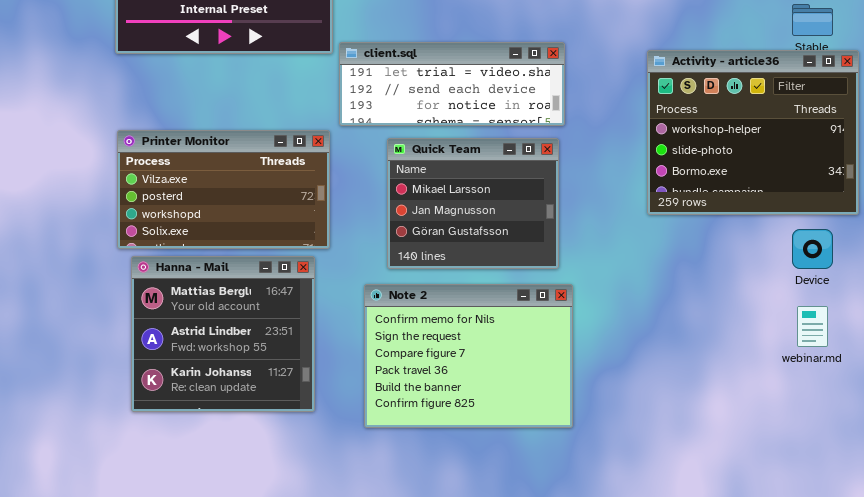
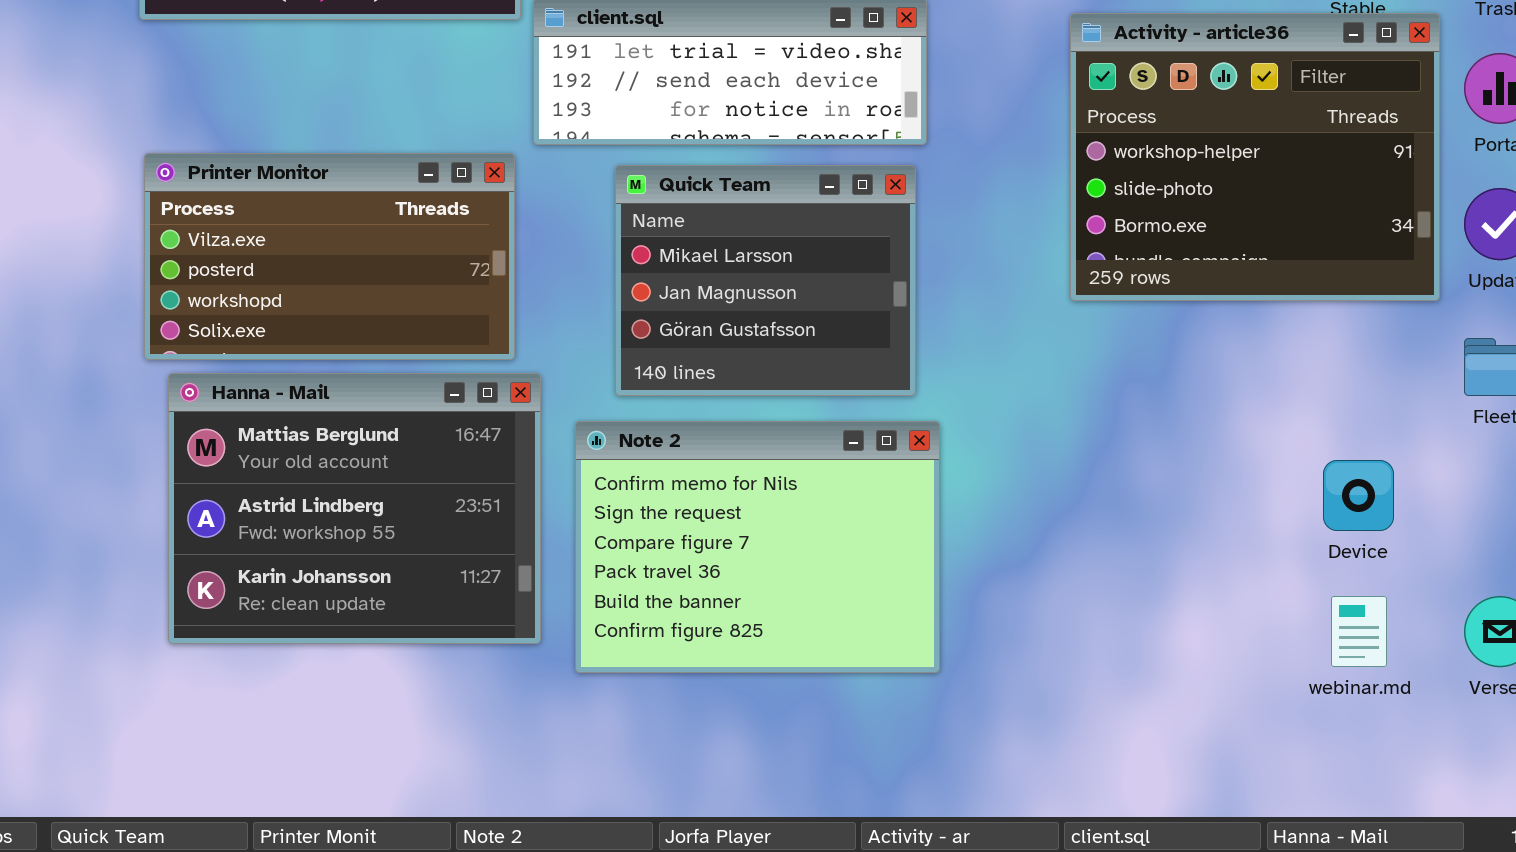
Device: [792,229,833,269] -> [1323,460,1394,531], moved
Hanna - Mail: [131,256,315,412] -> [168,373,541,644], resized
webinar.md: [797,306,828,347] -> [1331,596,1387,667], moved

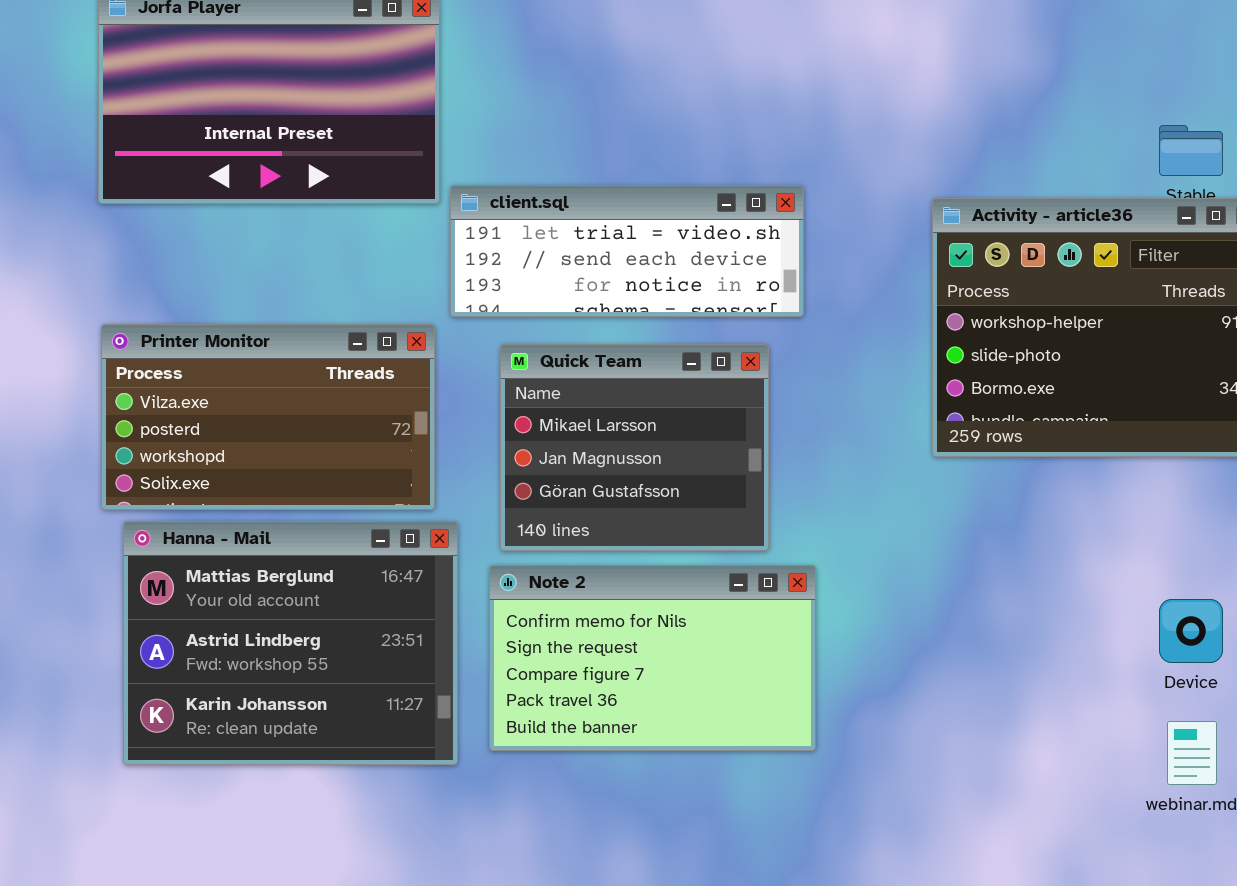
Quick Team: [615,165,916,396] -> [500,344,769,551], moved
Note 2: [575,421,940,673] -> [489,565,816,751], resized

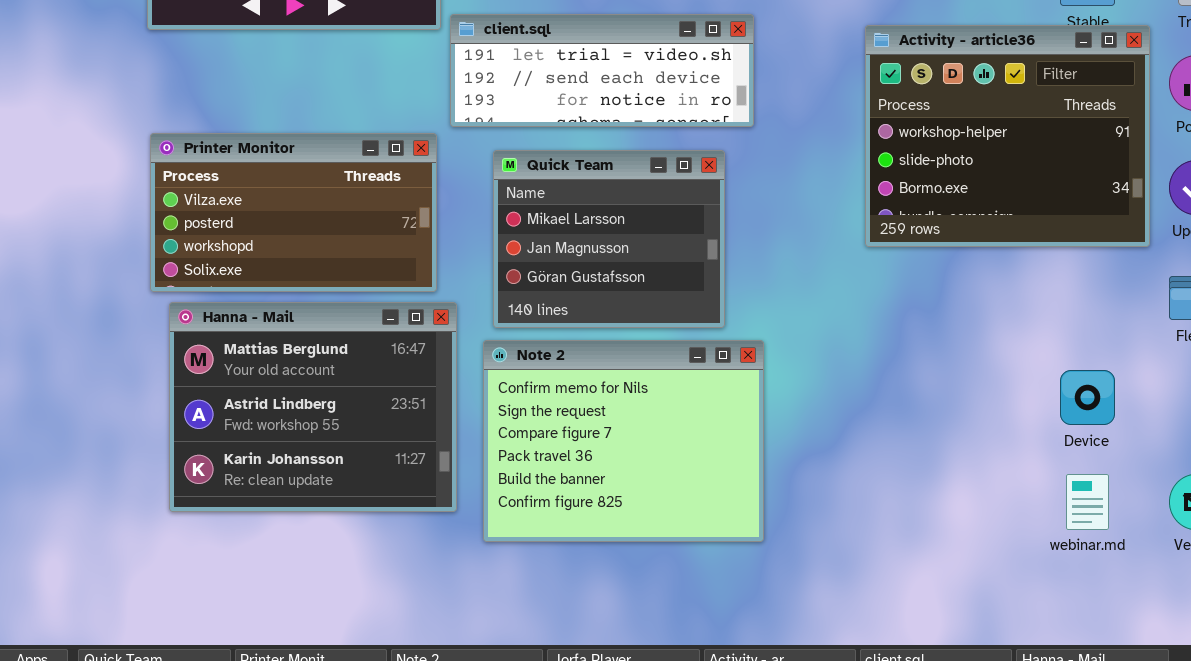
Note 2: [489,565,816,751] -> [483,340,764,542], resized

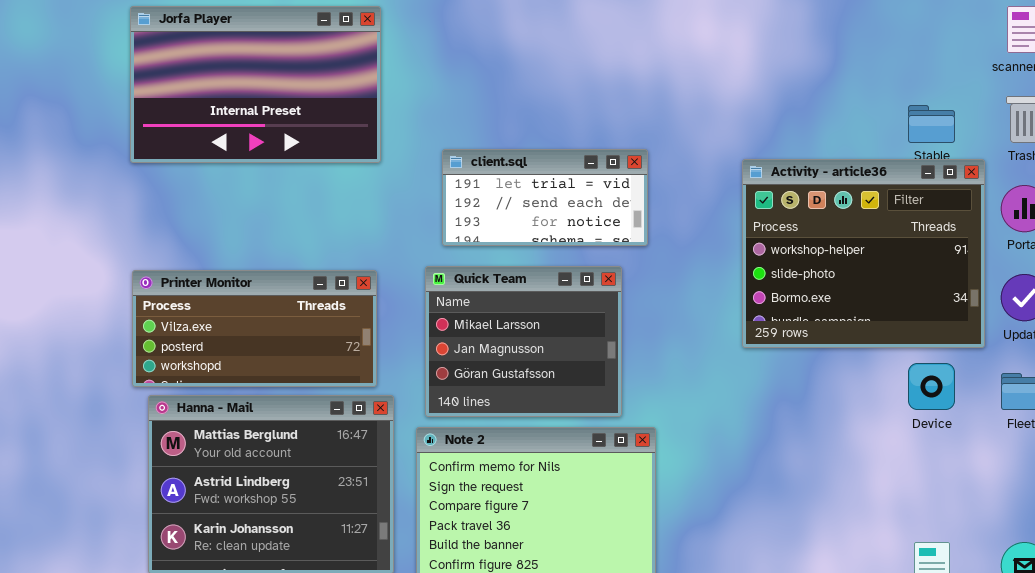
client.sql: [450,14,754,127] -> [442,149,648,246], resized
Printer Monitor: [150,133,437,292] -> [132,270,377,387], resized
Device: [1060,370,1115,425] -> [908,363,955,410], moved

